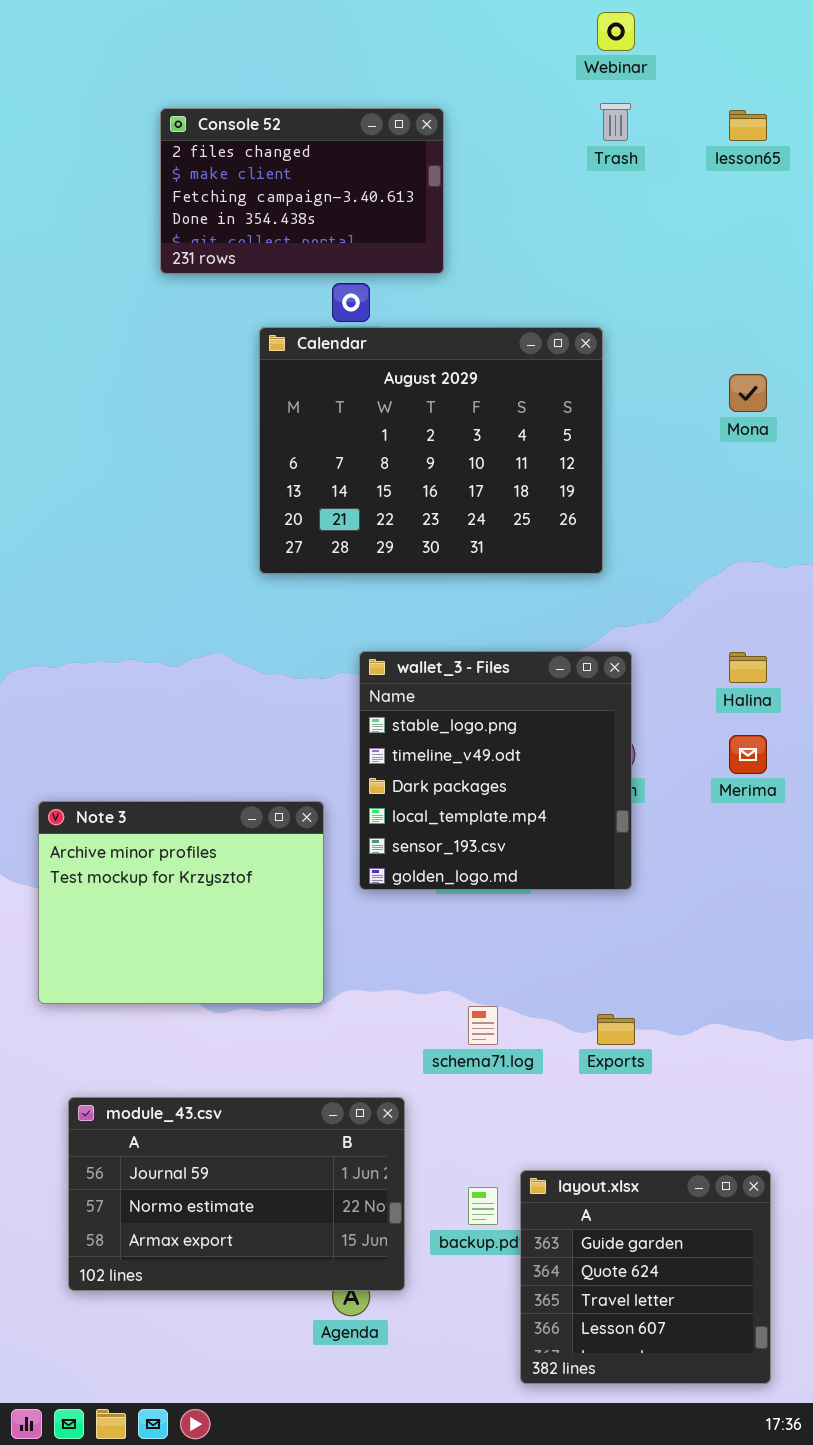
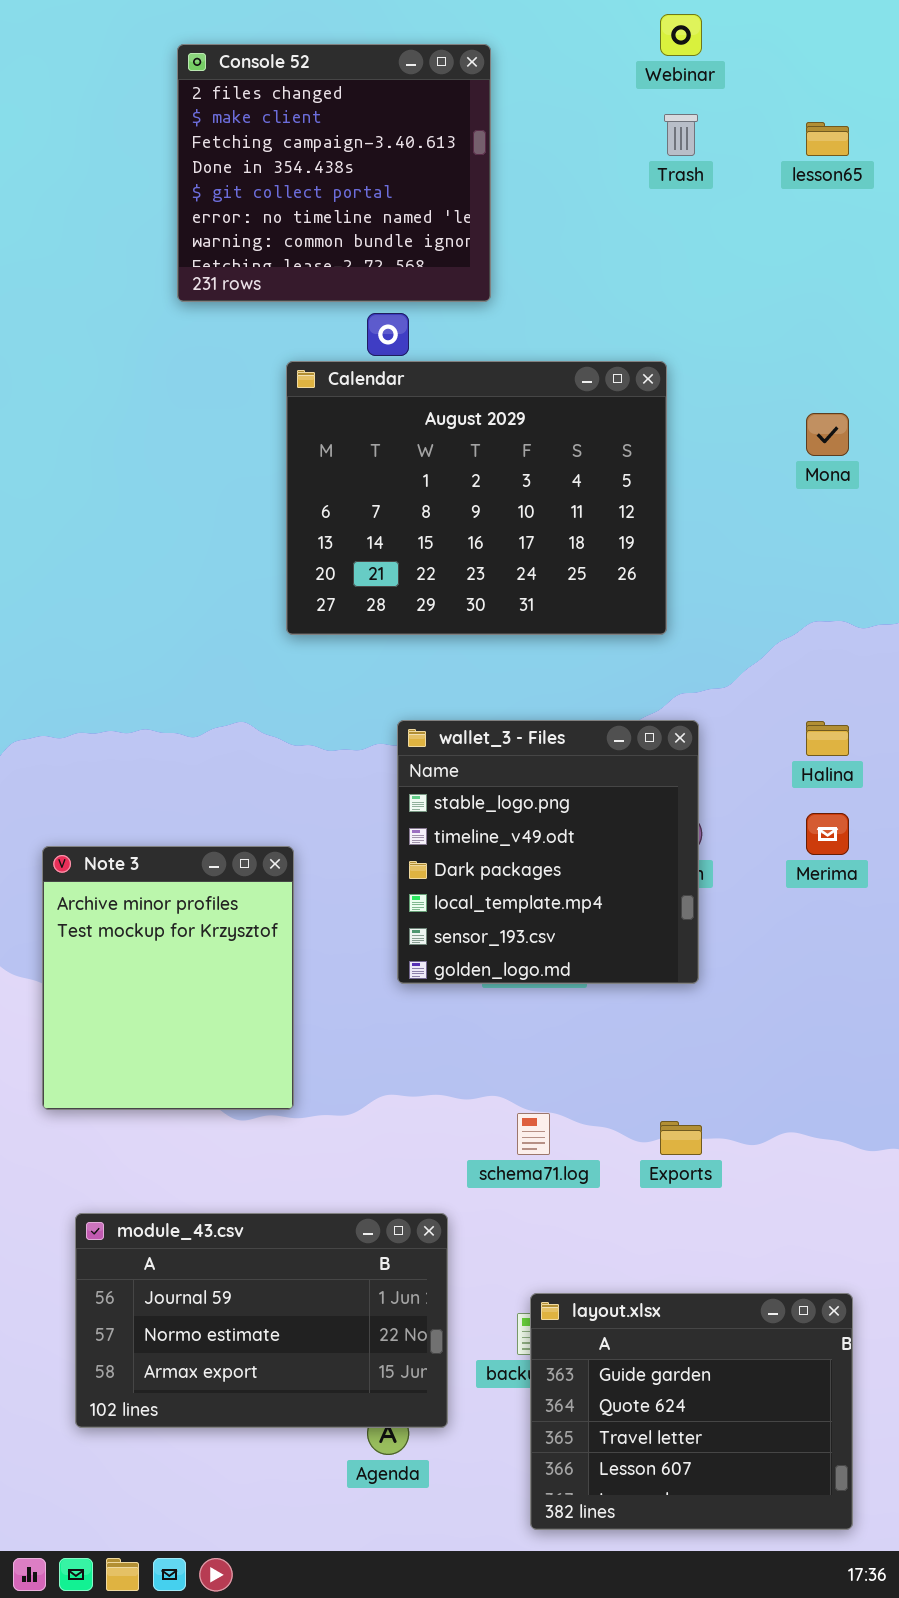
Console 52: [160,108,444,274] -> [177,44,491,302], resized
Note 3: [38,801,324,1004] -> [42,846,294,1110], resized
layout.xlsx: [520,1170,771,1384] -> [530,1293,853,1530], resized

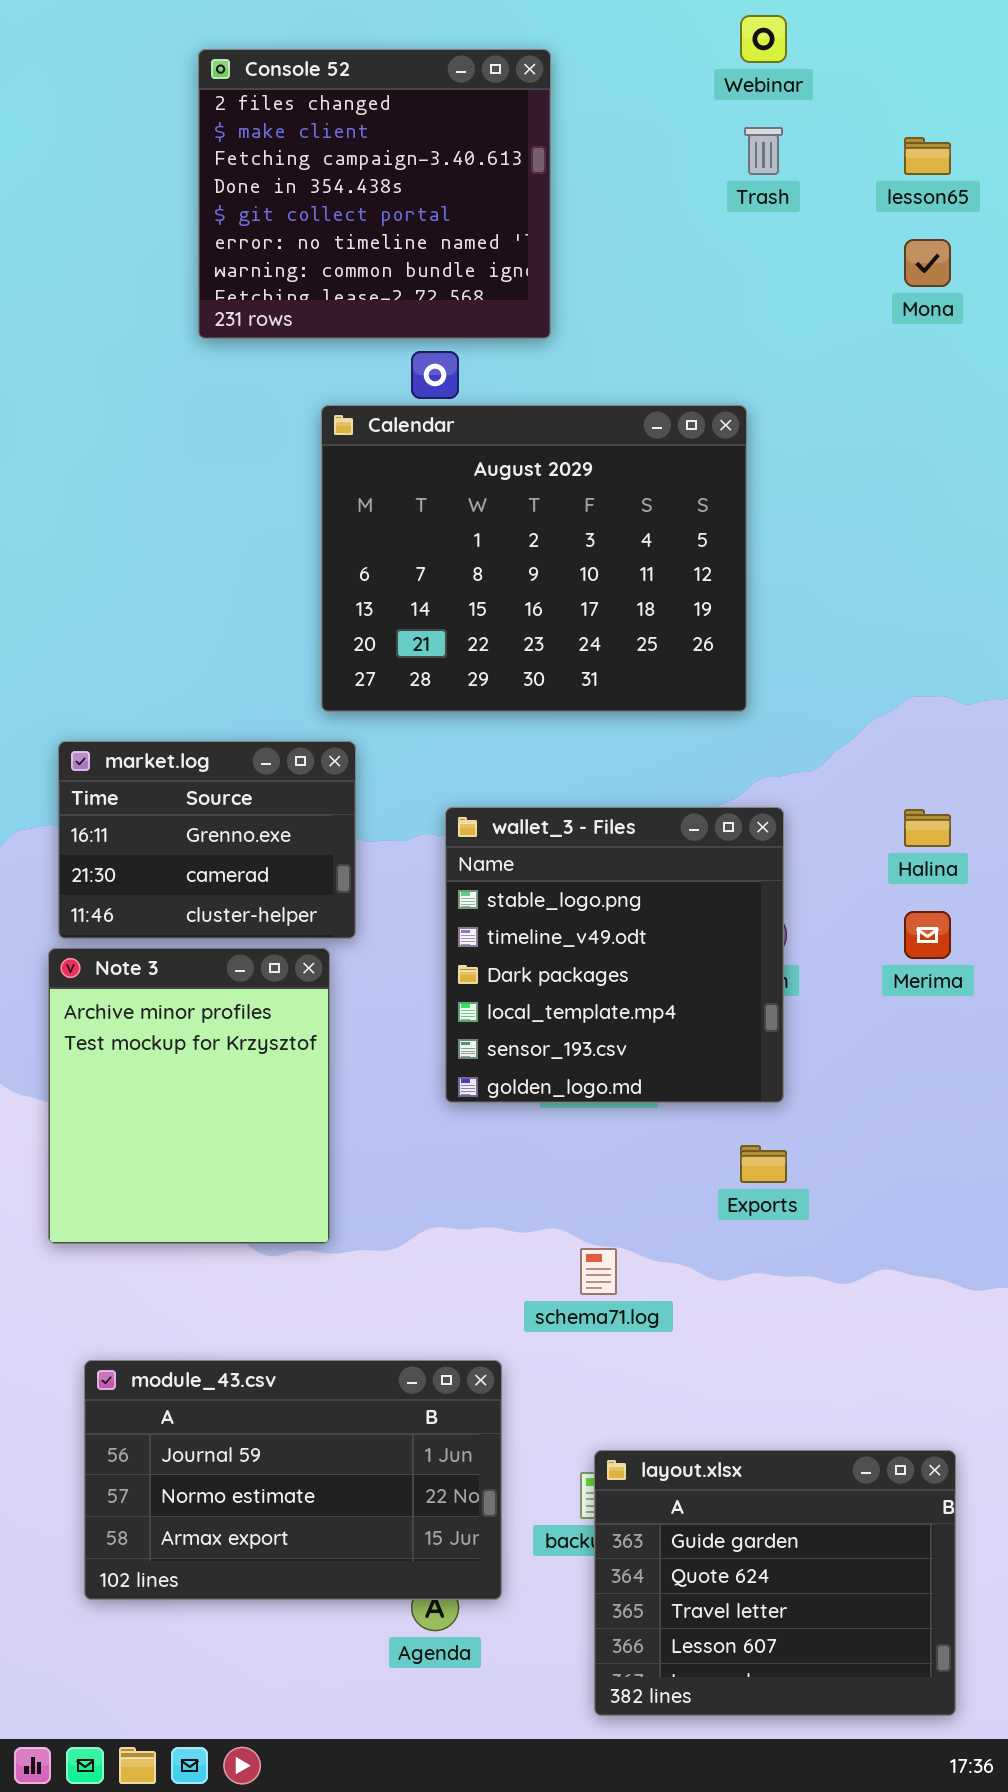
Mona: [806,413,849,456] -> [904,239,951,287], moved
market.log: none -> [58,741,356,939], opened
Exports: [660,1121,702,1155] -> [740,1145,787,1183], moved

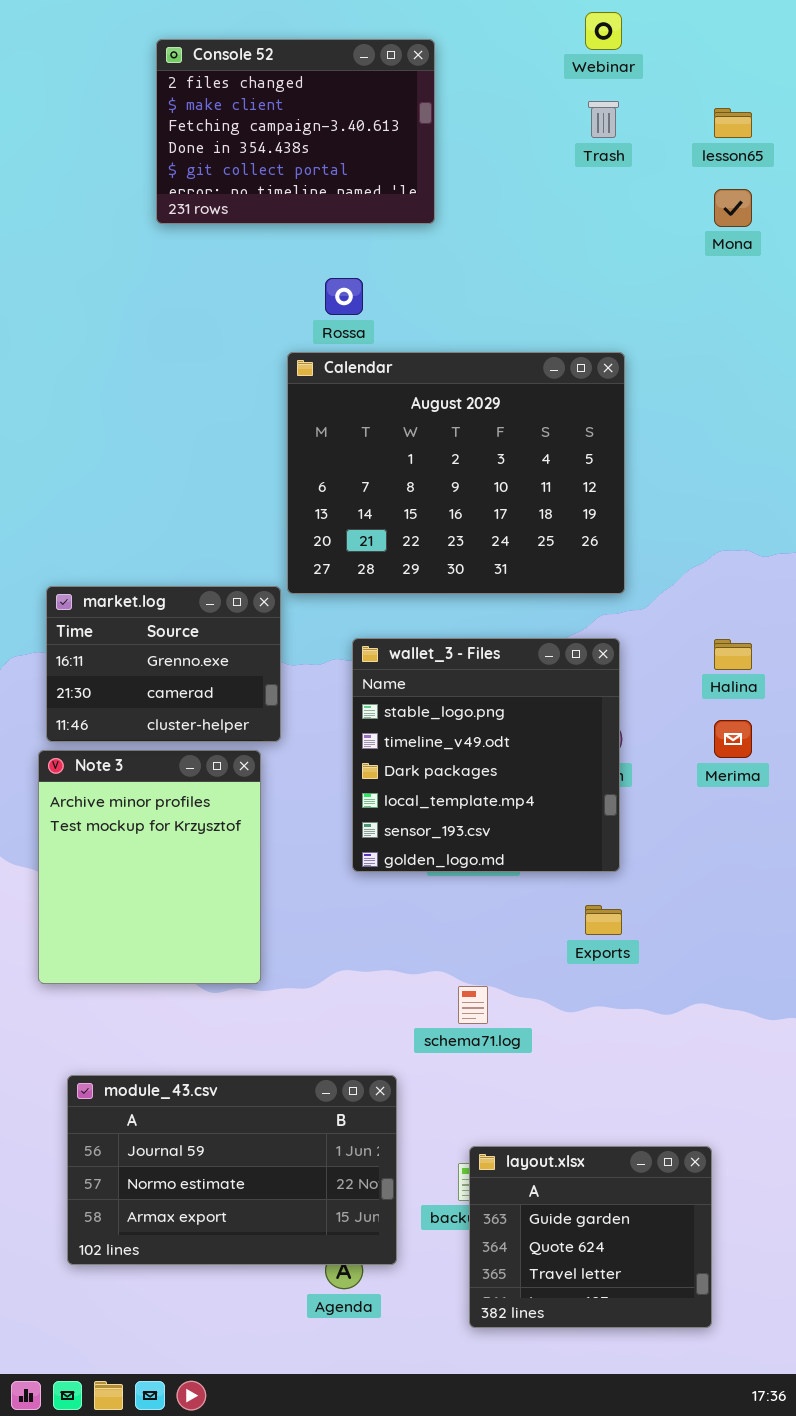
Console 52: [198,49,551,339] -> [156,39,435,224], resized
Calendar: [321,405,747,712] -> [287,352,625,594], moved
layout.xlsx: [594,1450,956,1716] -> [469,1146,712,1328], resized

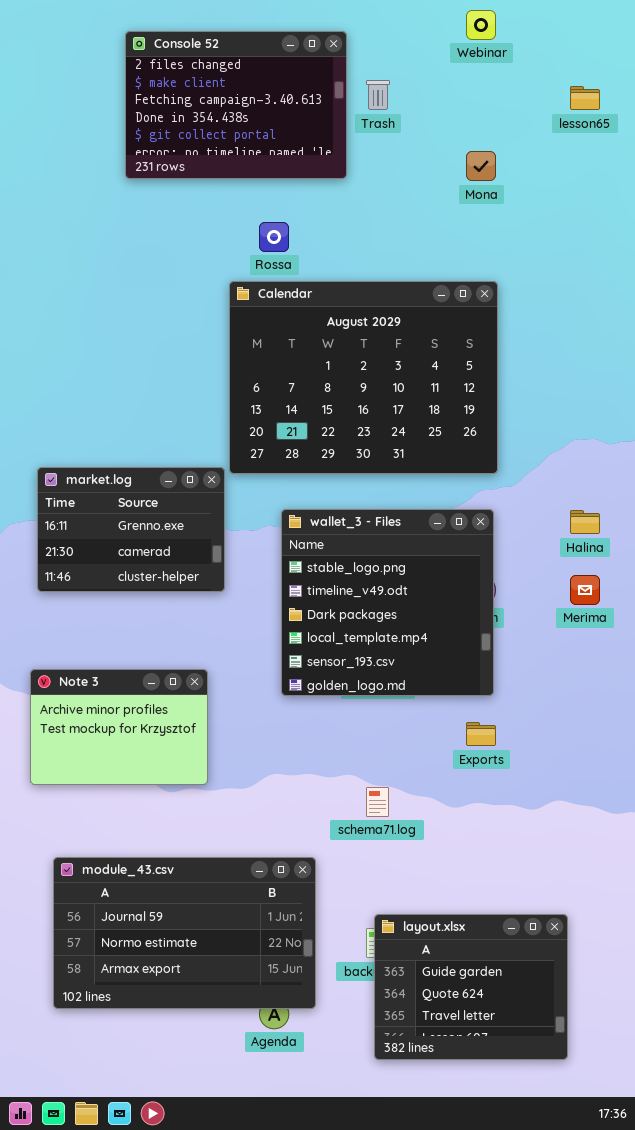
Trash: [588,101,619,138] -> [366,80,390,110], moved
Mona: [714,189,752,227] -> [466,151,496,181], moved
Note 3: [38,750,261,984] -> [30,669,208,785], resized

